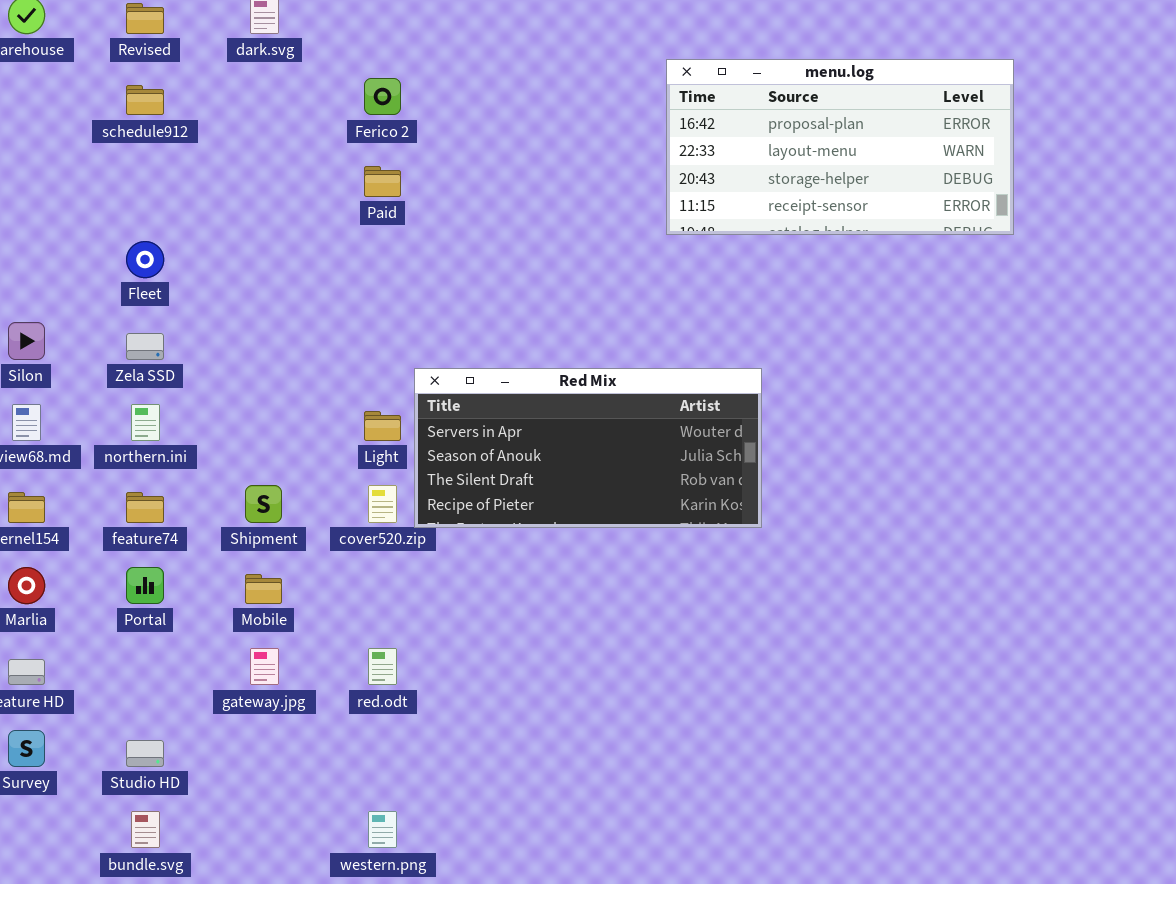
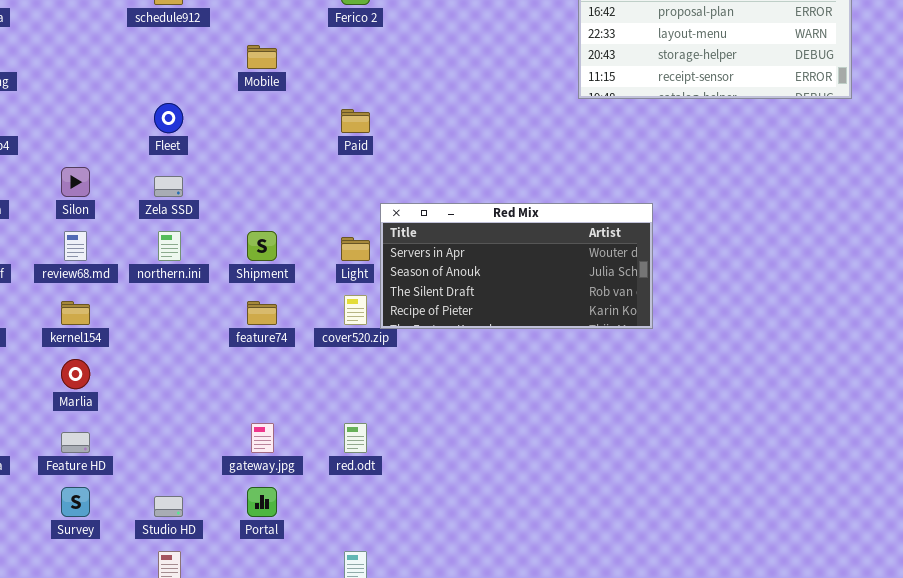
Paid: [364,166,401,197] -> [341,109,370,133], moved
Shipment: [245,485,282,523] -> [247,231,277,261], moved
feature74: [126,492,164,523] -> [247,301,277,325], moved
Portal: [126,567,164,604] -> [247,487,277,517], moved
Mobile: [245,574,282,604] -> [247,45,277,69], moved

